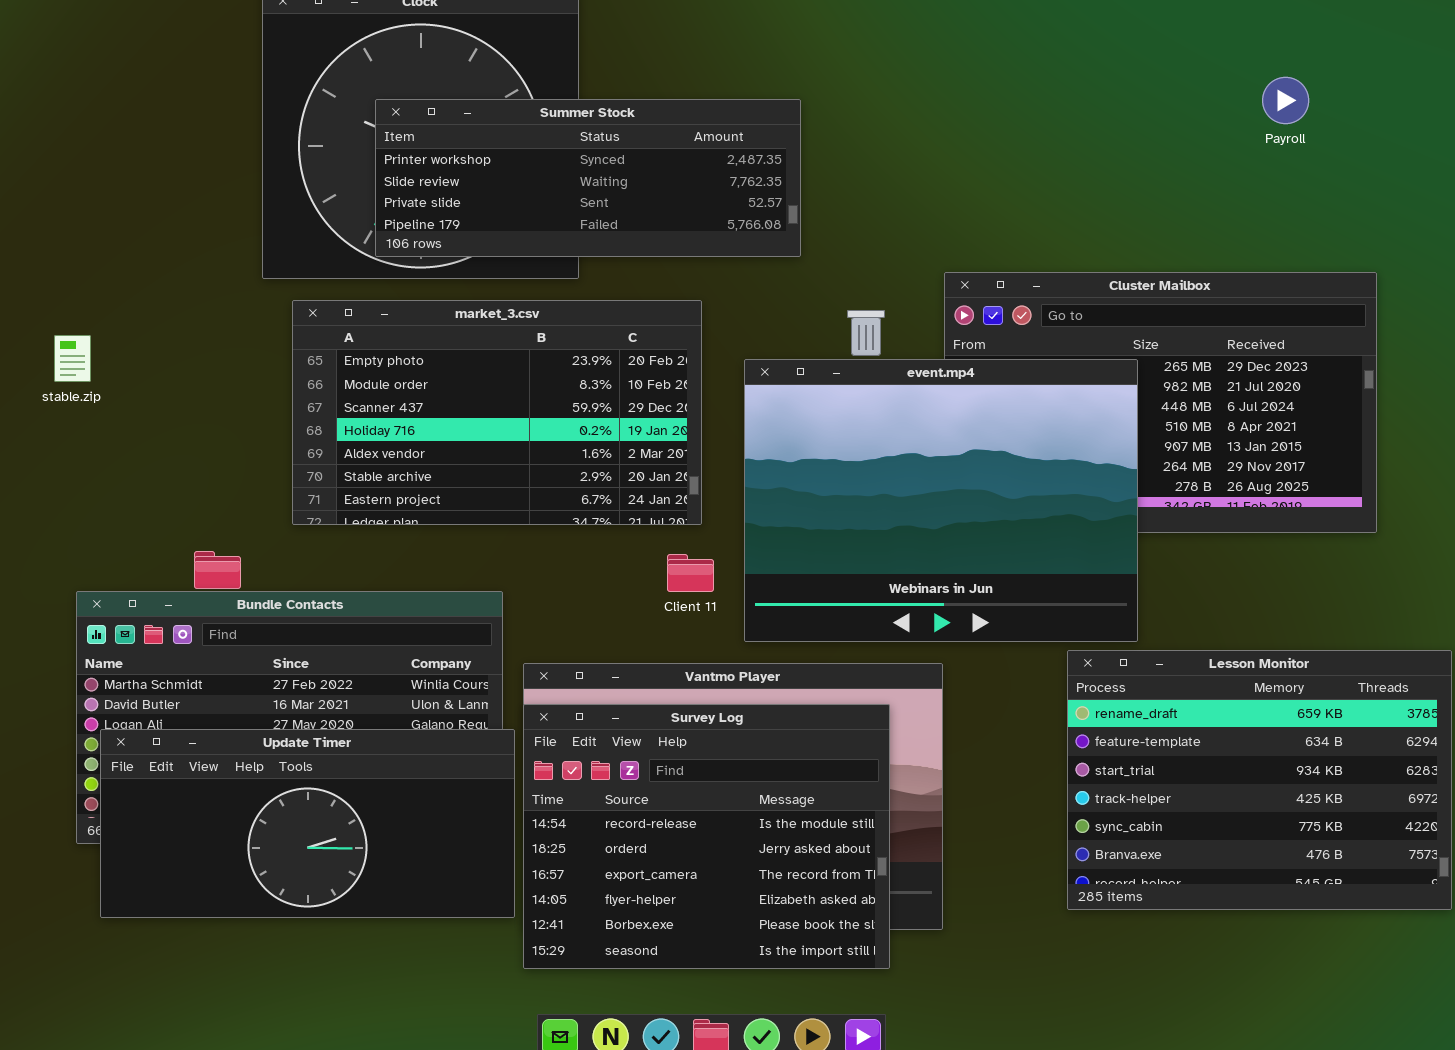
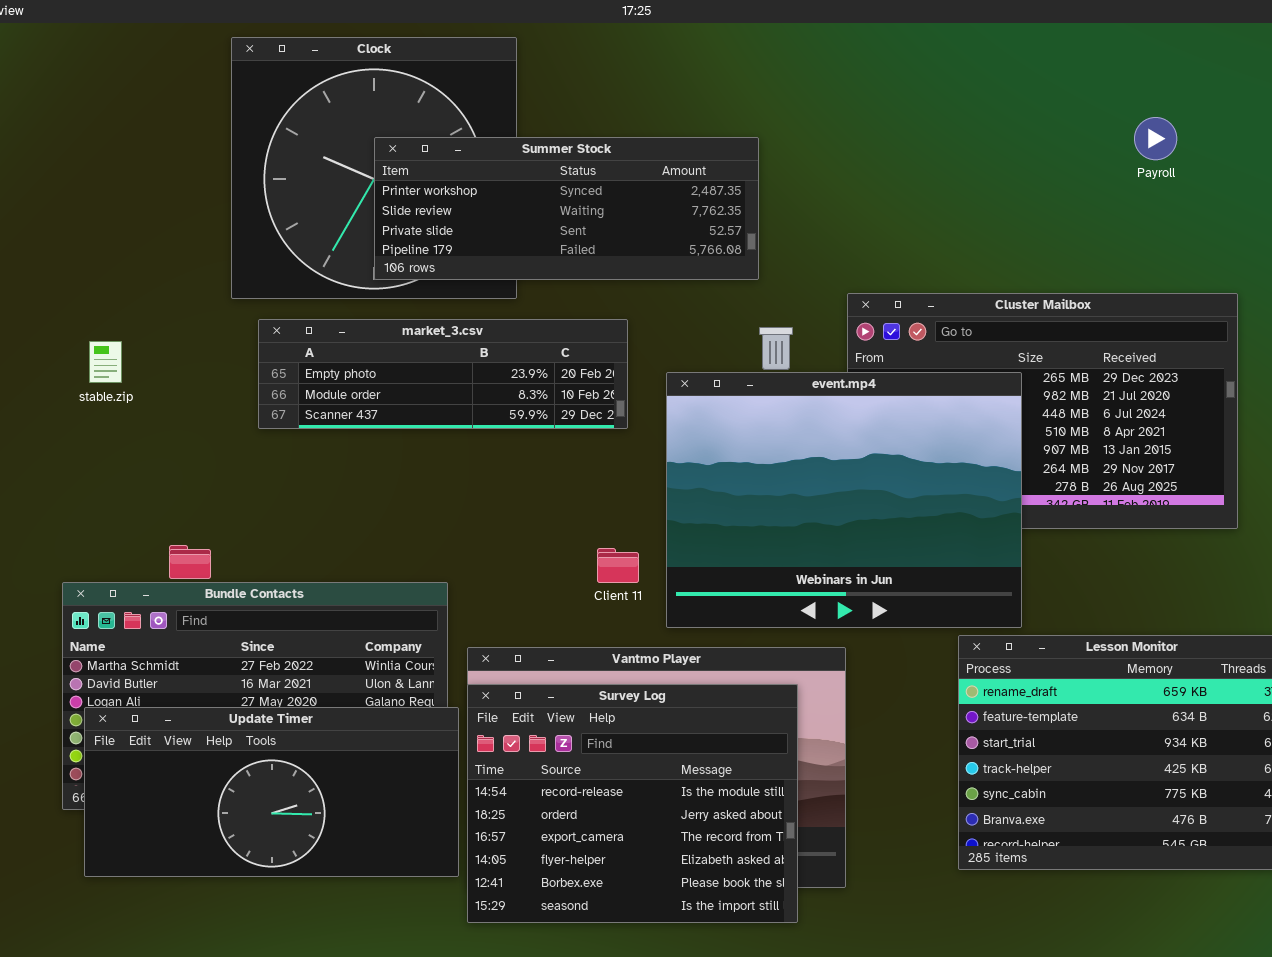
Summer Stock: [375,99,801,257] -> [374,137,759,280], moved
market_3.csv: [292,300,702,525] -> [258,319,628,429], resized
stable.zip: [54,335,91,382] -> [89,341,122,383], moved

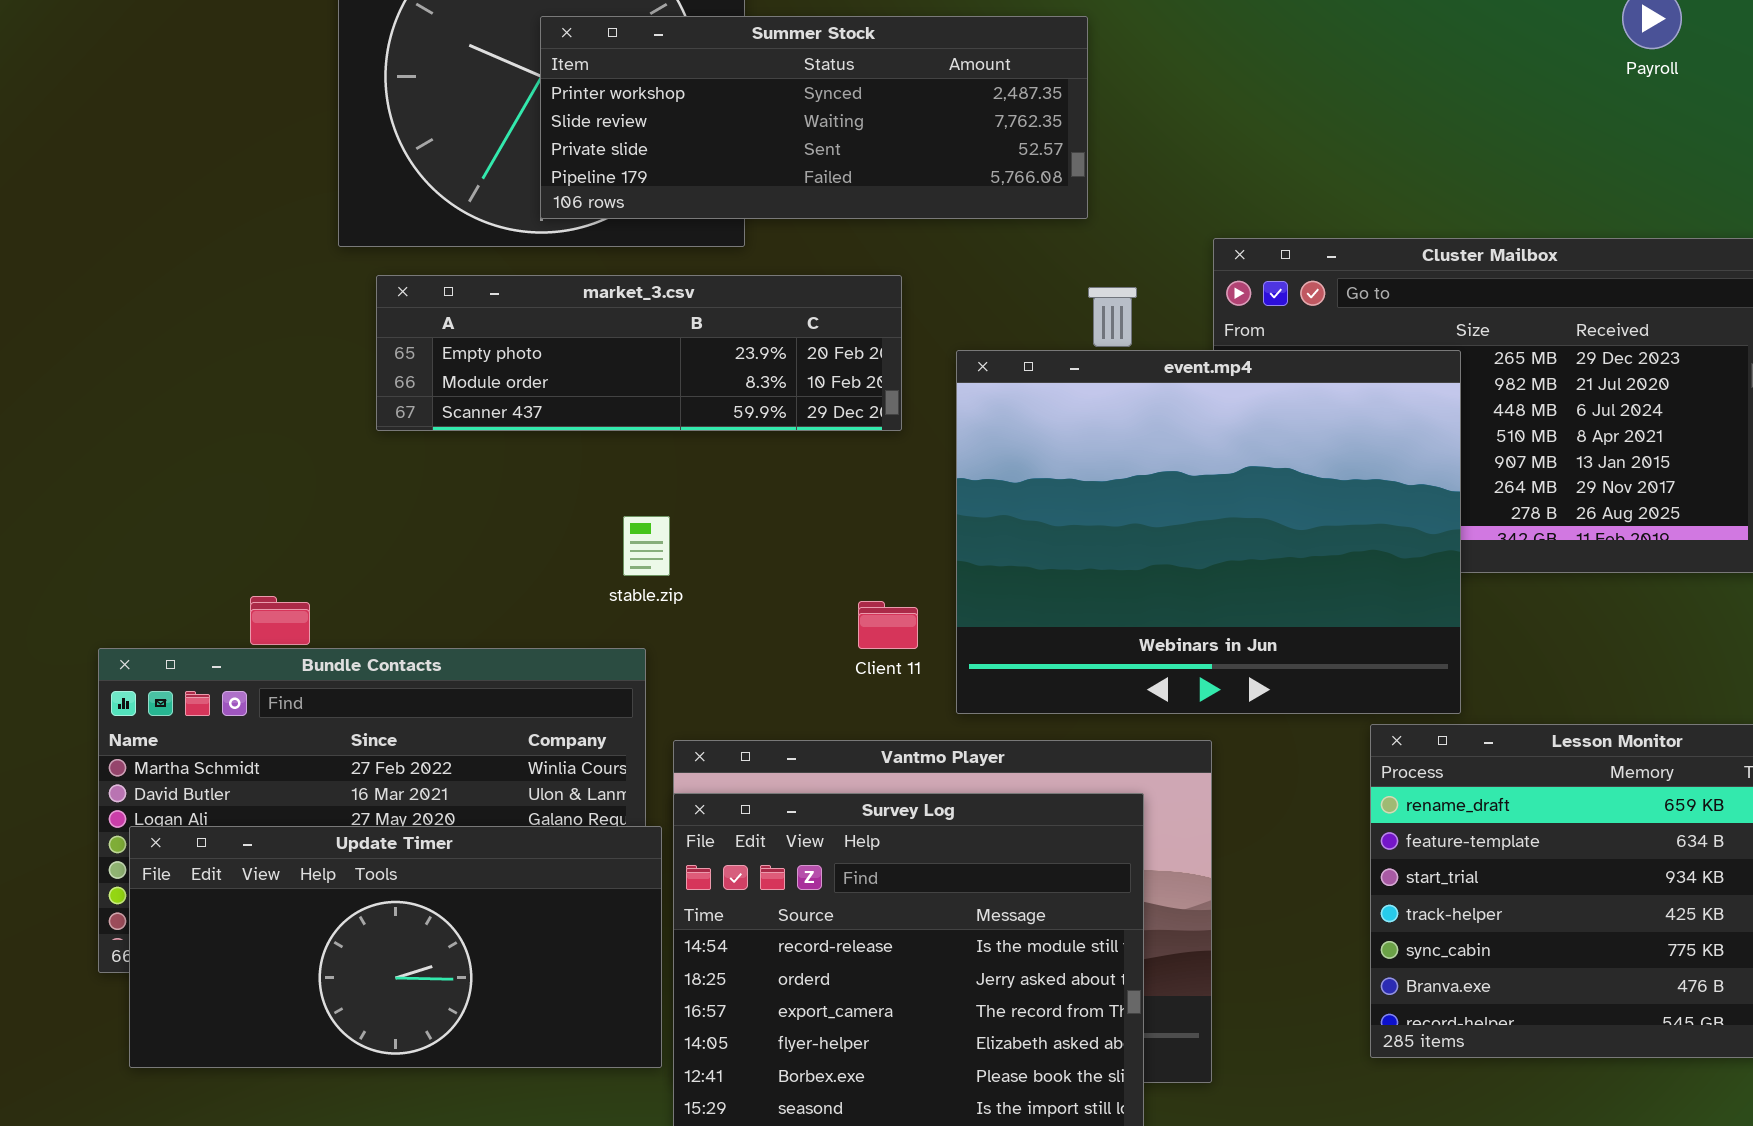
stable.zip: [89,341,122,383] -> [623,516,670,576], moved

